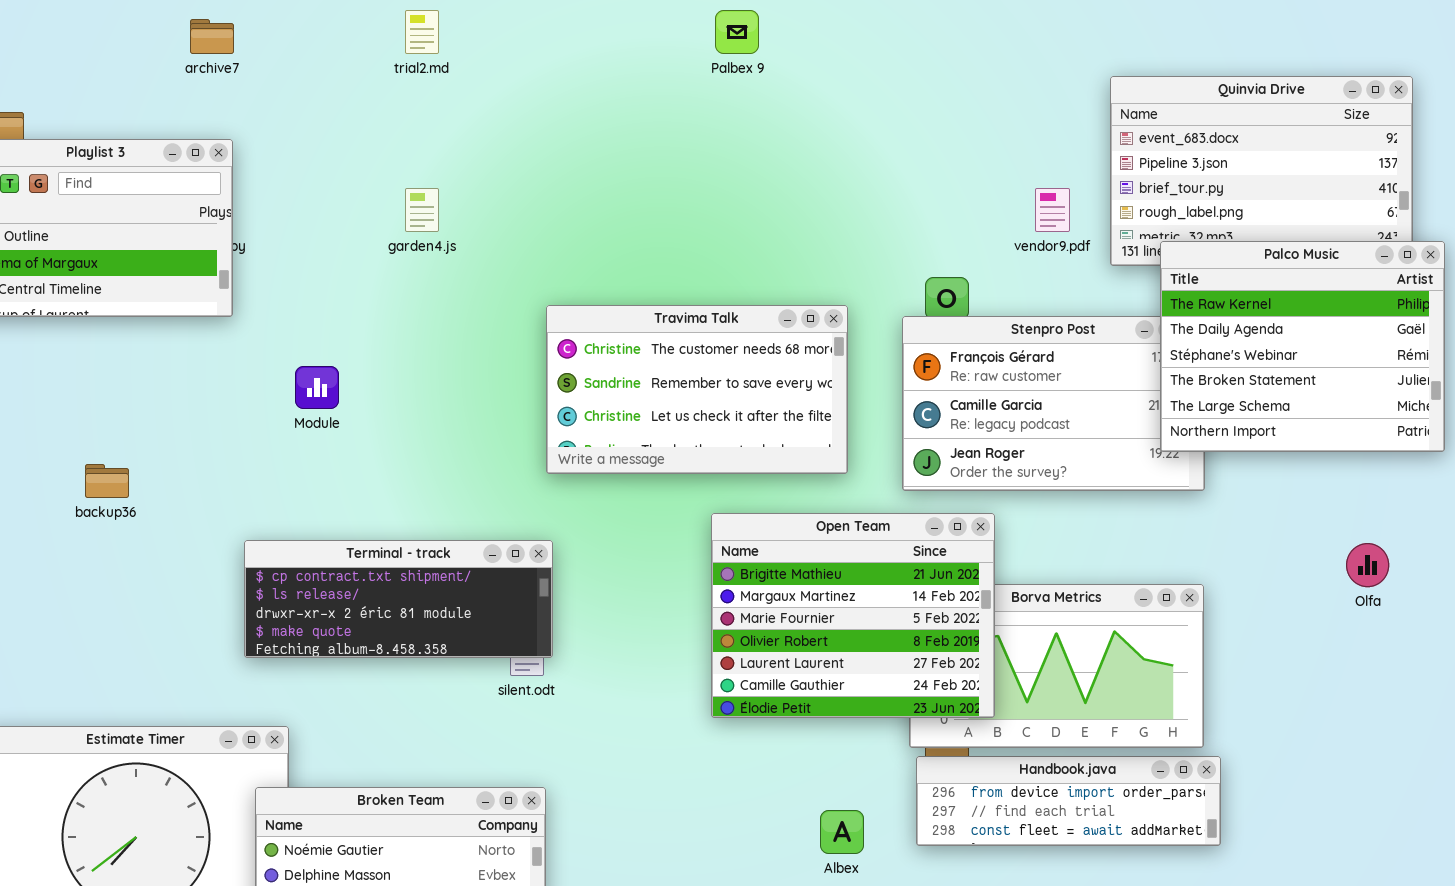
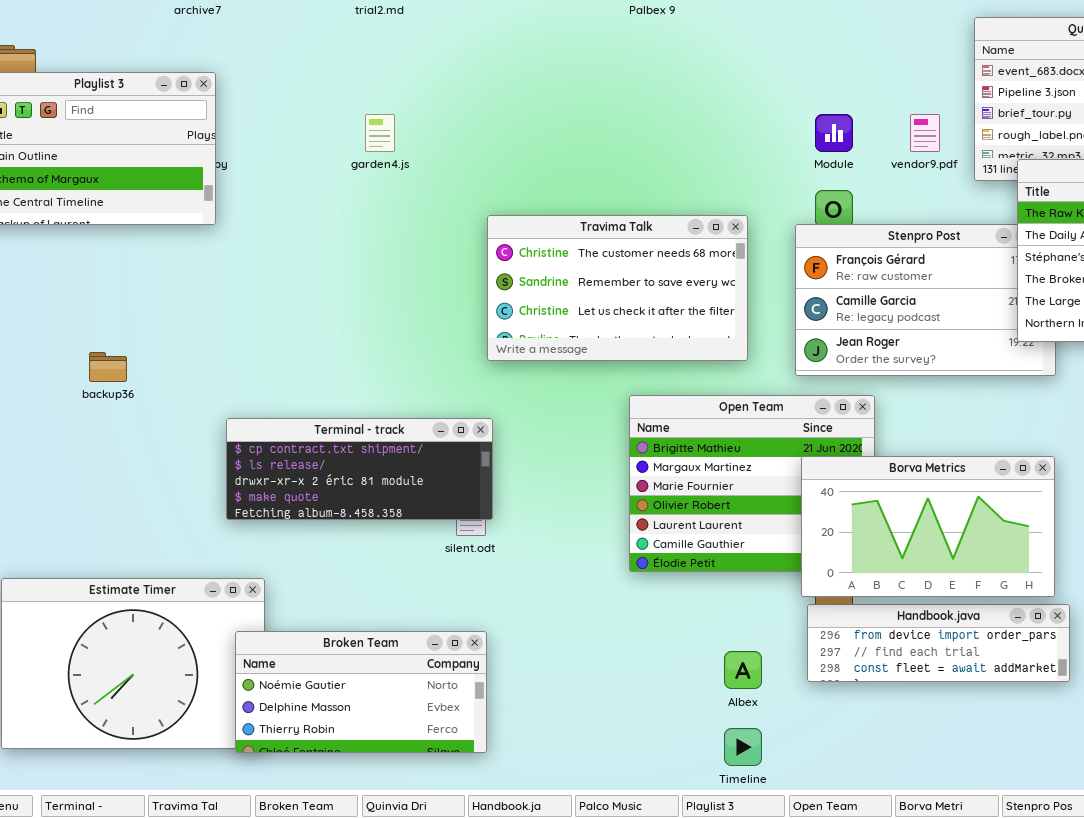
Module: [295,366,339,409] -> [815,114,853,152], moved
Borva Metrics: [909,584,1204,748] -> [801,456,1055,597], raised

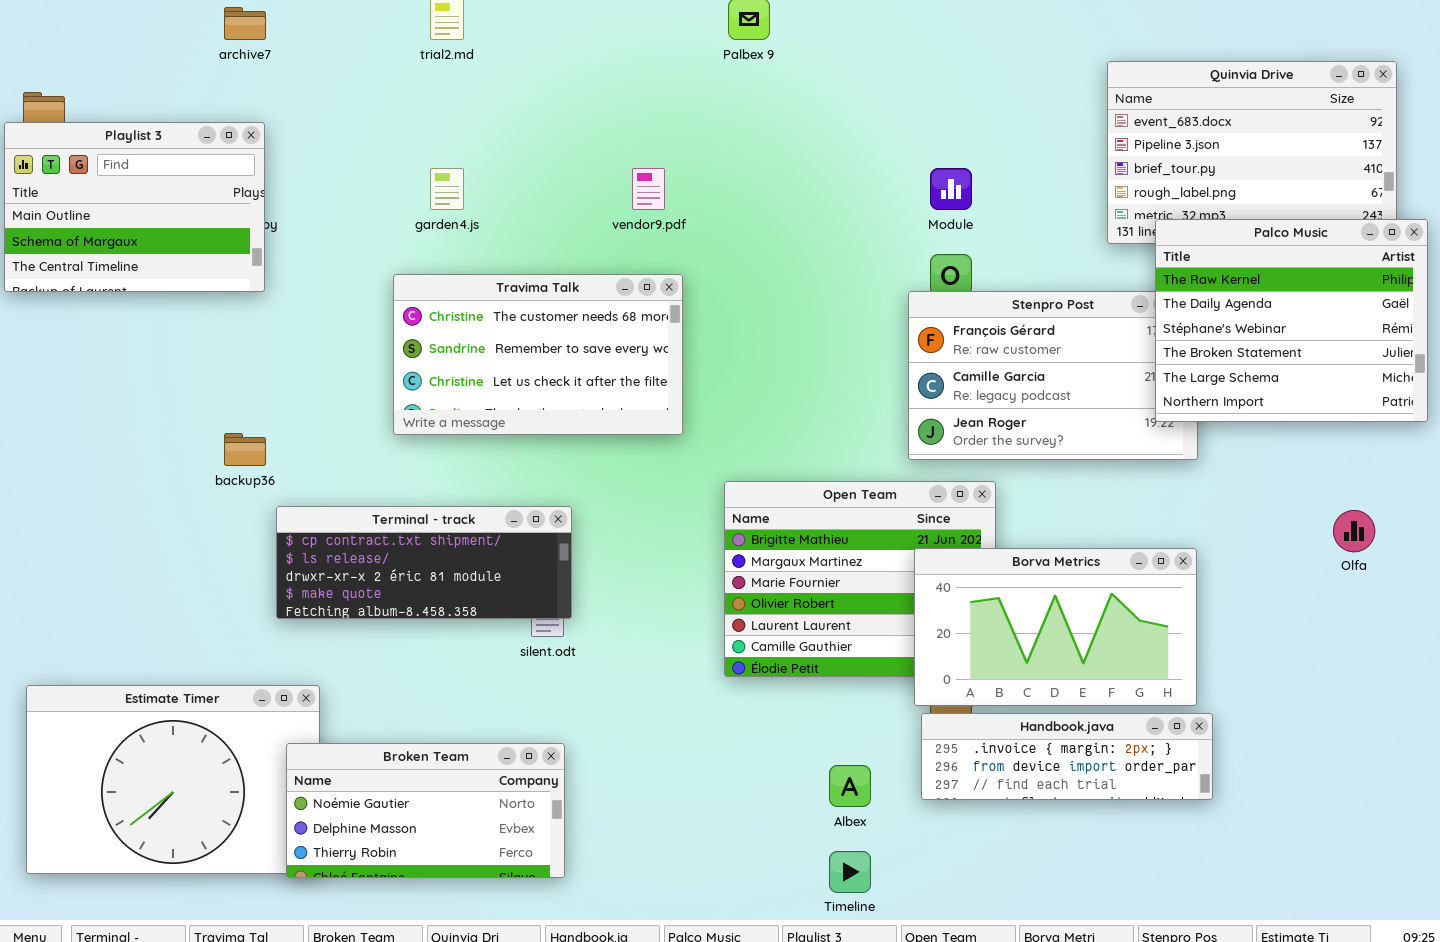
vendor9.pdf: [910,114,940,152] -> [632,168,665,210], moved
Travima Talk: [487,215,748,361] -> [393,274,683,435], moved
backup36: [89,352,127,382] -> [224,433,266,466], moved
Handbook.java: [807,604,1070,682] -> [921,713,1213,800], scrolled up 1 row

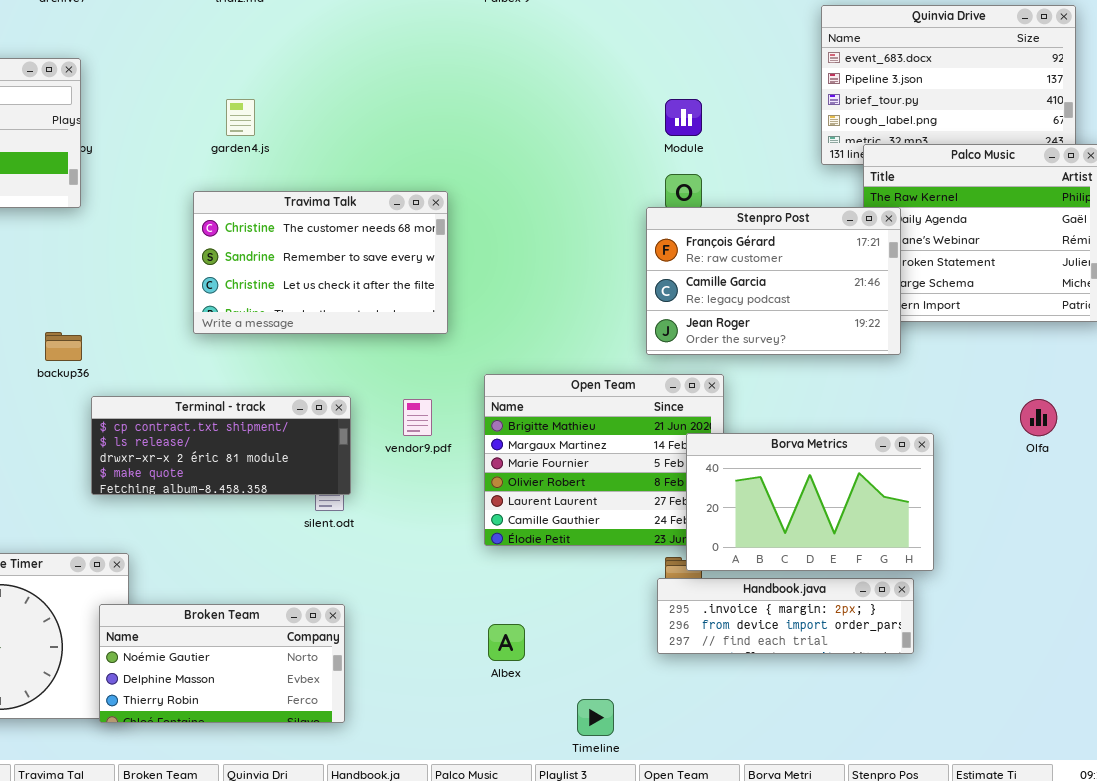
vendor9.pdf: [632,168,665,210] -> [403,399,432,436], moved
Stenpro Post: [908,291,1198,460] -> [646,207,901,355], raised
Borva Metrics: [914,548,1197,706] -> [686,433,934,571], moved
Albex: [829,765,871,807] -> [488,624,525,661], moved

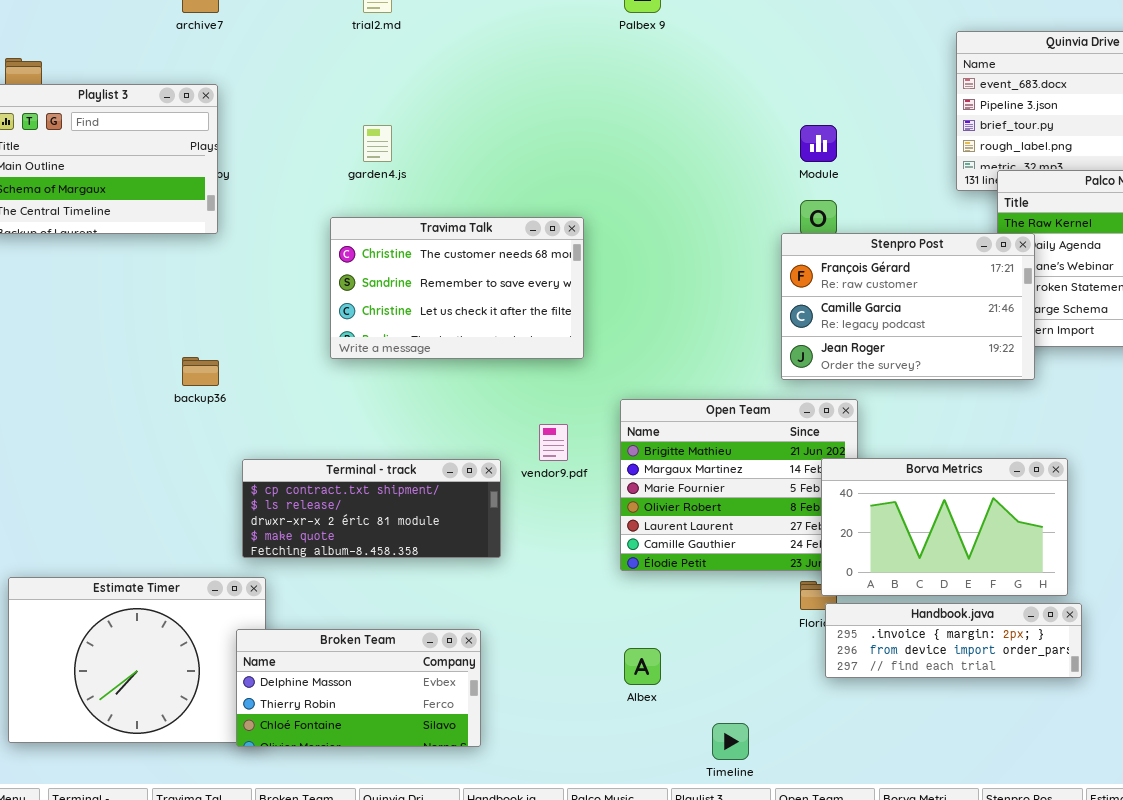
Terminal - track: [91,396,351,495] -> [242,459,501,558], moved
Handbook.java: [657,578,914,654] -> [825,603,1082,678], moved
Broken Team: [99,604,345,723] -> [236,629,481,747], scrolled down 1 row

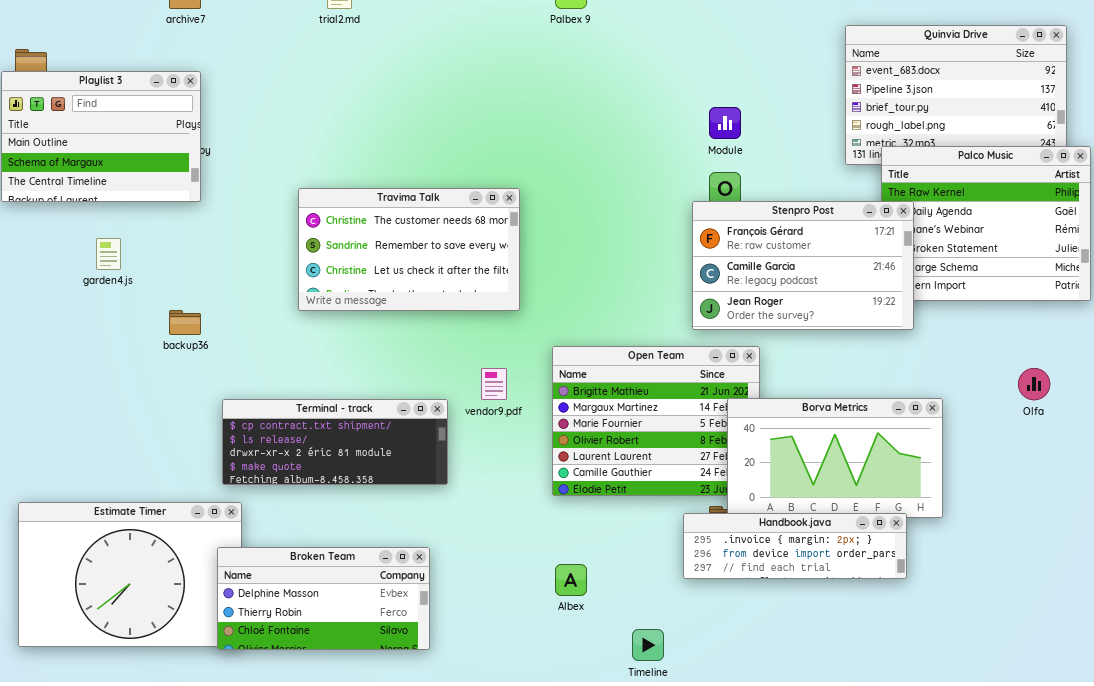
garden4.js: [363,125,392,162] -> [96,238,121,270], moved
Handbook.java: [825,603,1082,678] -> [683,513,907,579], moved

